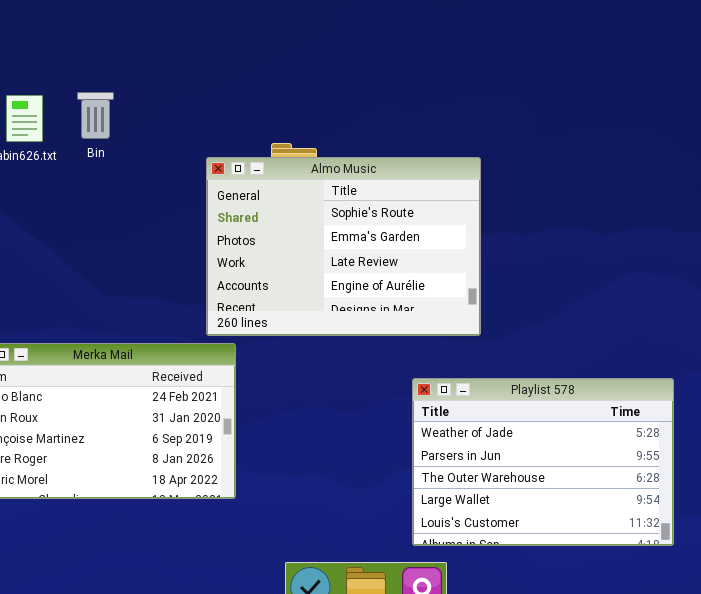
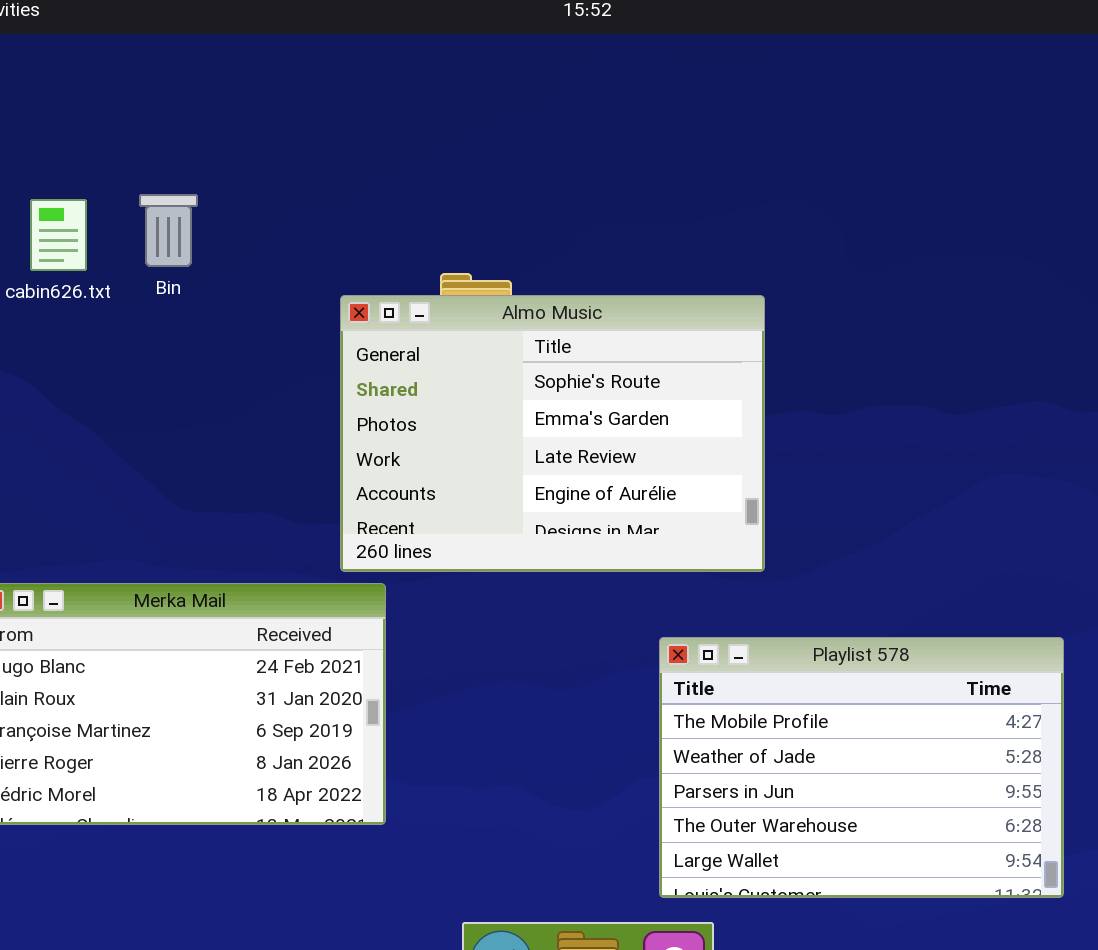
Playlist 578: [412,378,674,546] -> [659,637,1064,898], scrolled up 1 row

